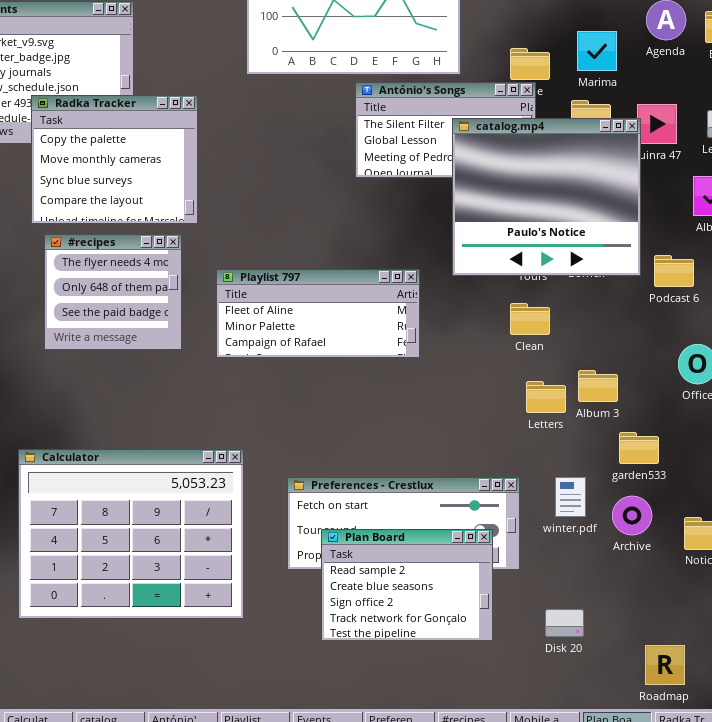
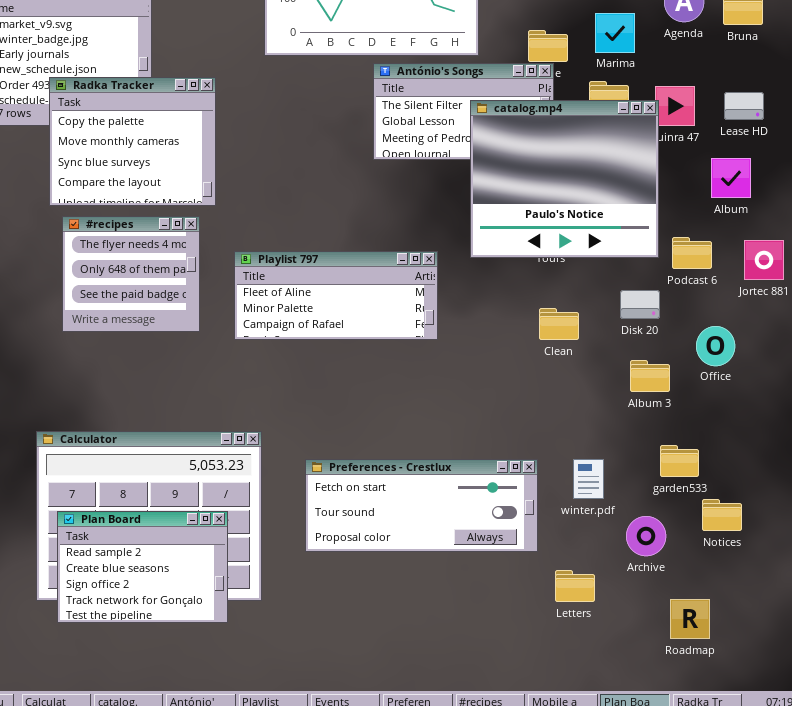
Clean: [510,303,550,335] -> [539,308,579,340], moved
Album 3: [578,370,618,402] -> [630,360,670,392], moved
Letters: [526,381,566,413] -> [555,570,595,602], moved
garden533: [619,432,659,464] -> [660,445,699,477], moved
Archive: [612,496,652,535] -> [626,516,666,556], moved
Plan Board: [321,529,493,641] -> [57,511,228,623], moved
Disk 20: [545,609,584,637] -> [620,290,660,319], moved
Roadmap: [645,645,685,685] -> [670,599,710,639], moved

